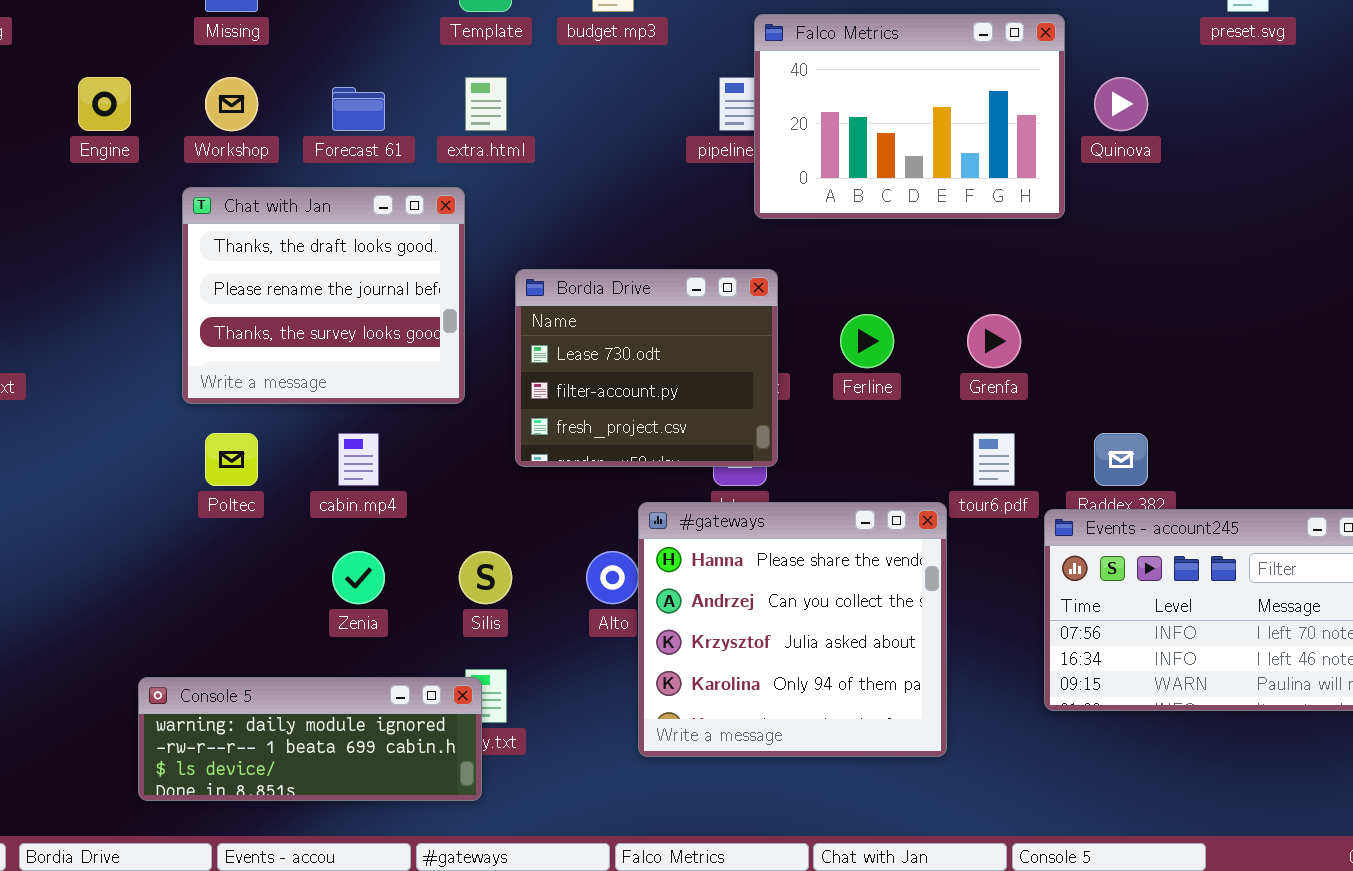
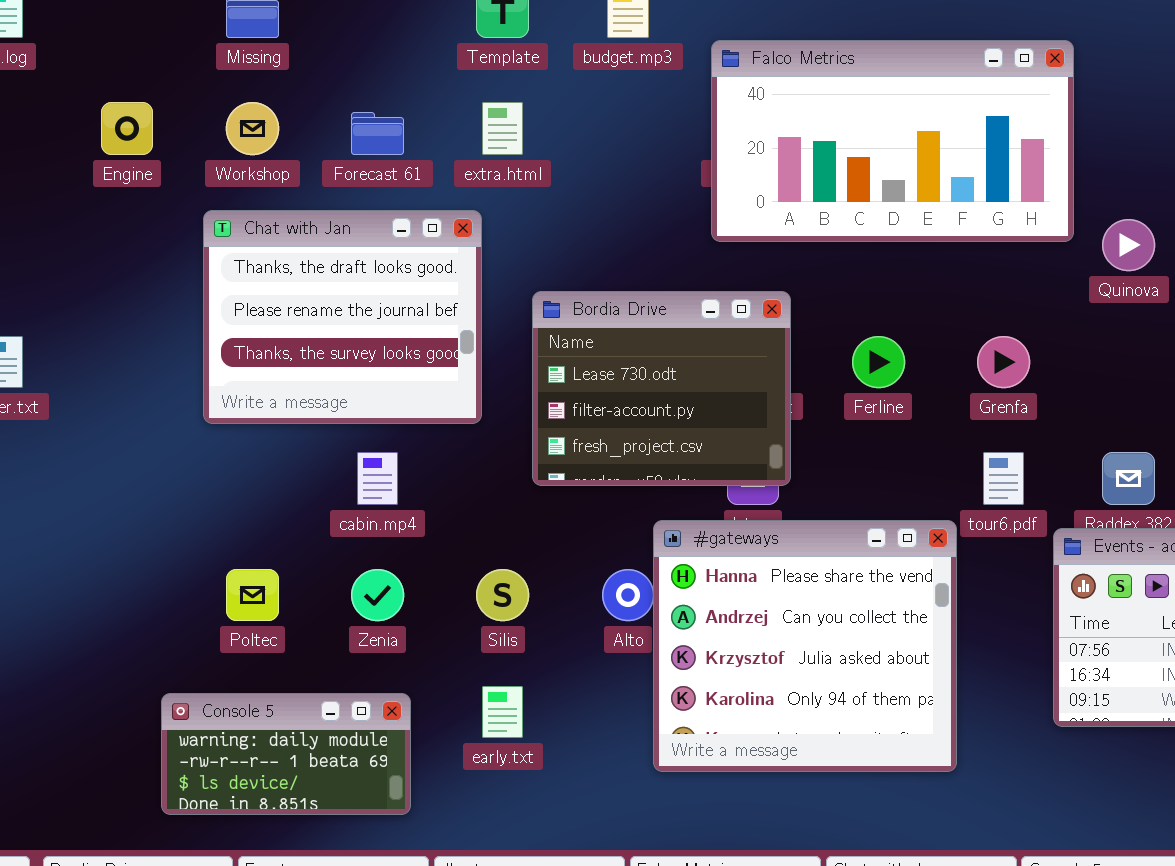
Falco Metrics: [754,14,1065,219] -> [711,40,1074,242], resized
Quinova: [1094,77,1148,131] -> [1102,219,1155,271], moved
Poltec: [205,433,258,486] -> [226,569,279,621], moved
Console 5: [138,677,482,801] -> [161,693,411,815], resized

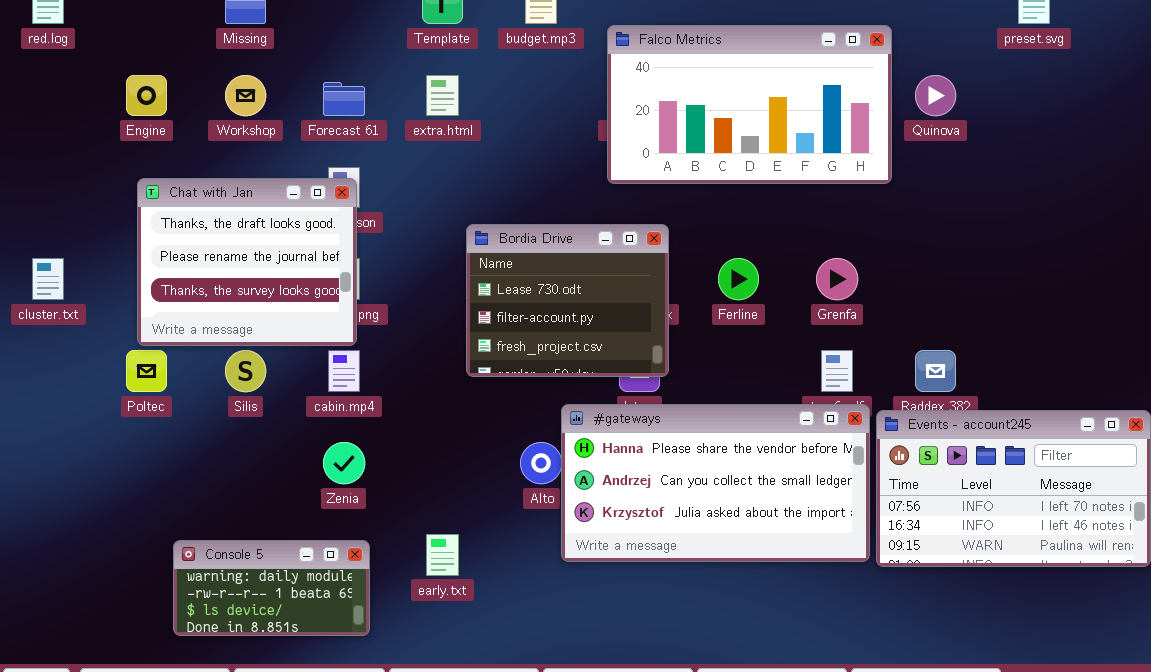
Chat with Jan: [203,210,482,424] -> [137,178,357,346], moved
Quinova: [1102,219,1155,271] -> [915,75,956,116], moved
#gateways: [653,520,957,772] -> [561,404,870,562], resized
Poltec: [226,569,279,621] -> [126,350,167,392], moved
Silis: [476,569,529,621] -> [225,350,266,392], moved

